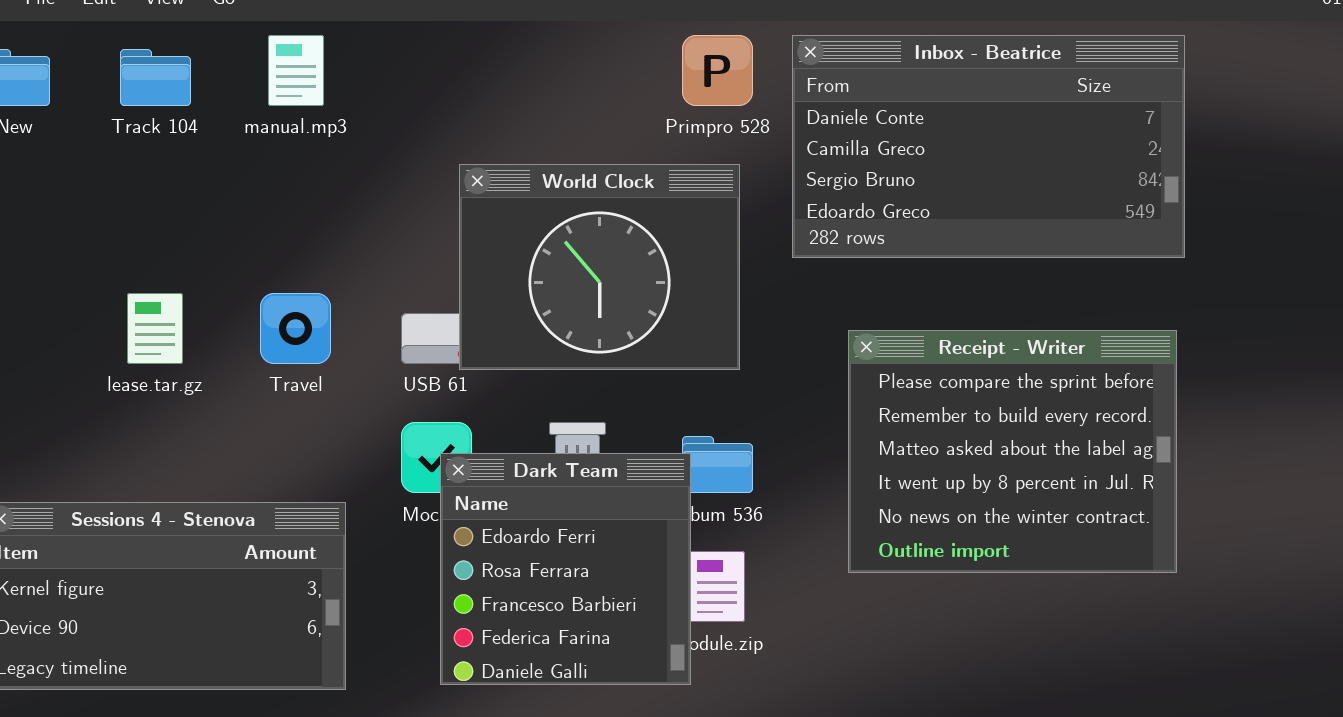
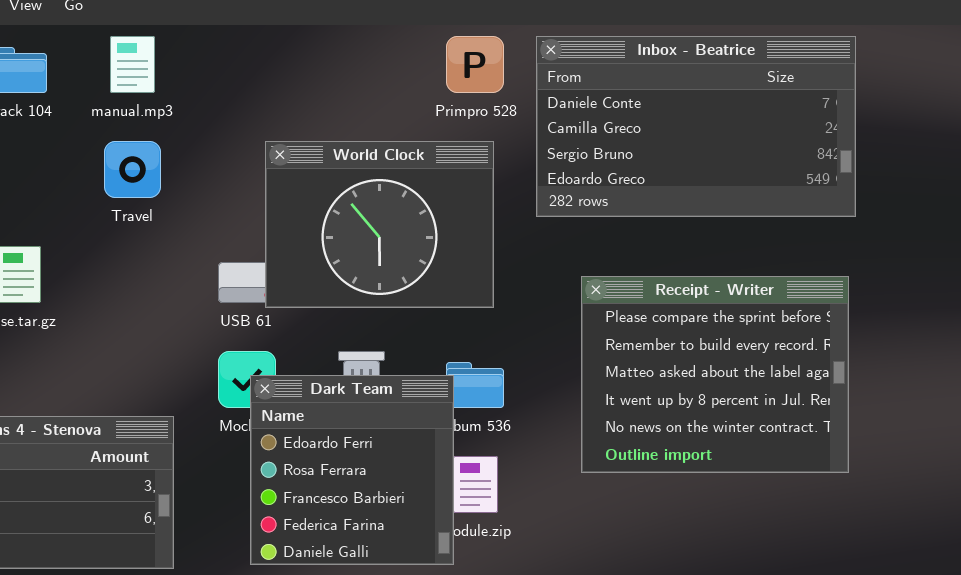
Travel: [260,293,331,364] -> [104,141,161,198], moved

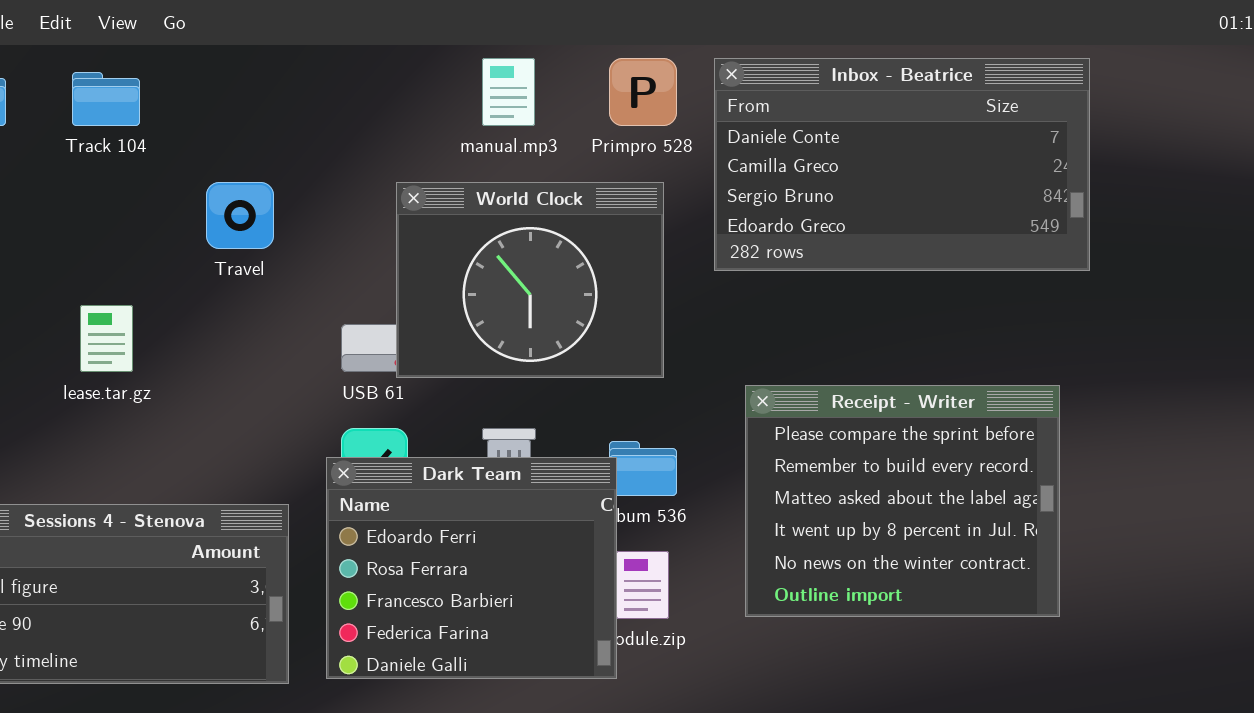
manual.mp3: [110,36,155,93] -> [482,58,535,126], moved
Receipt - Writer: [581,276,849,473] -> [745,385,1060,617], moved
Dark Team: [250,375,454,565] -> [326,457,617,679], resized

